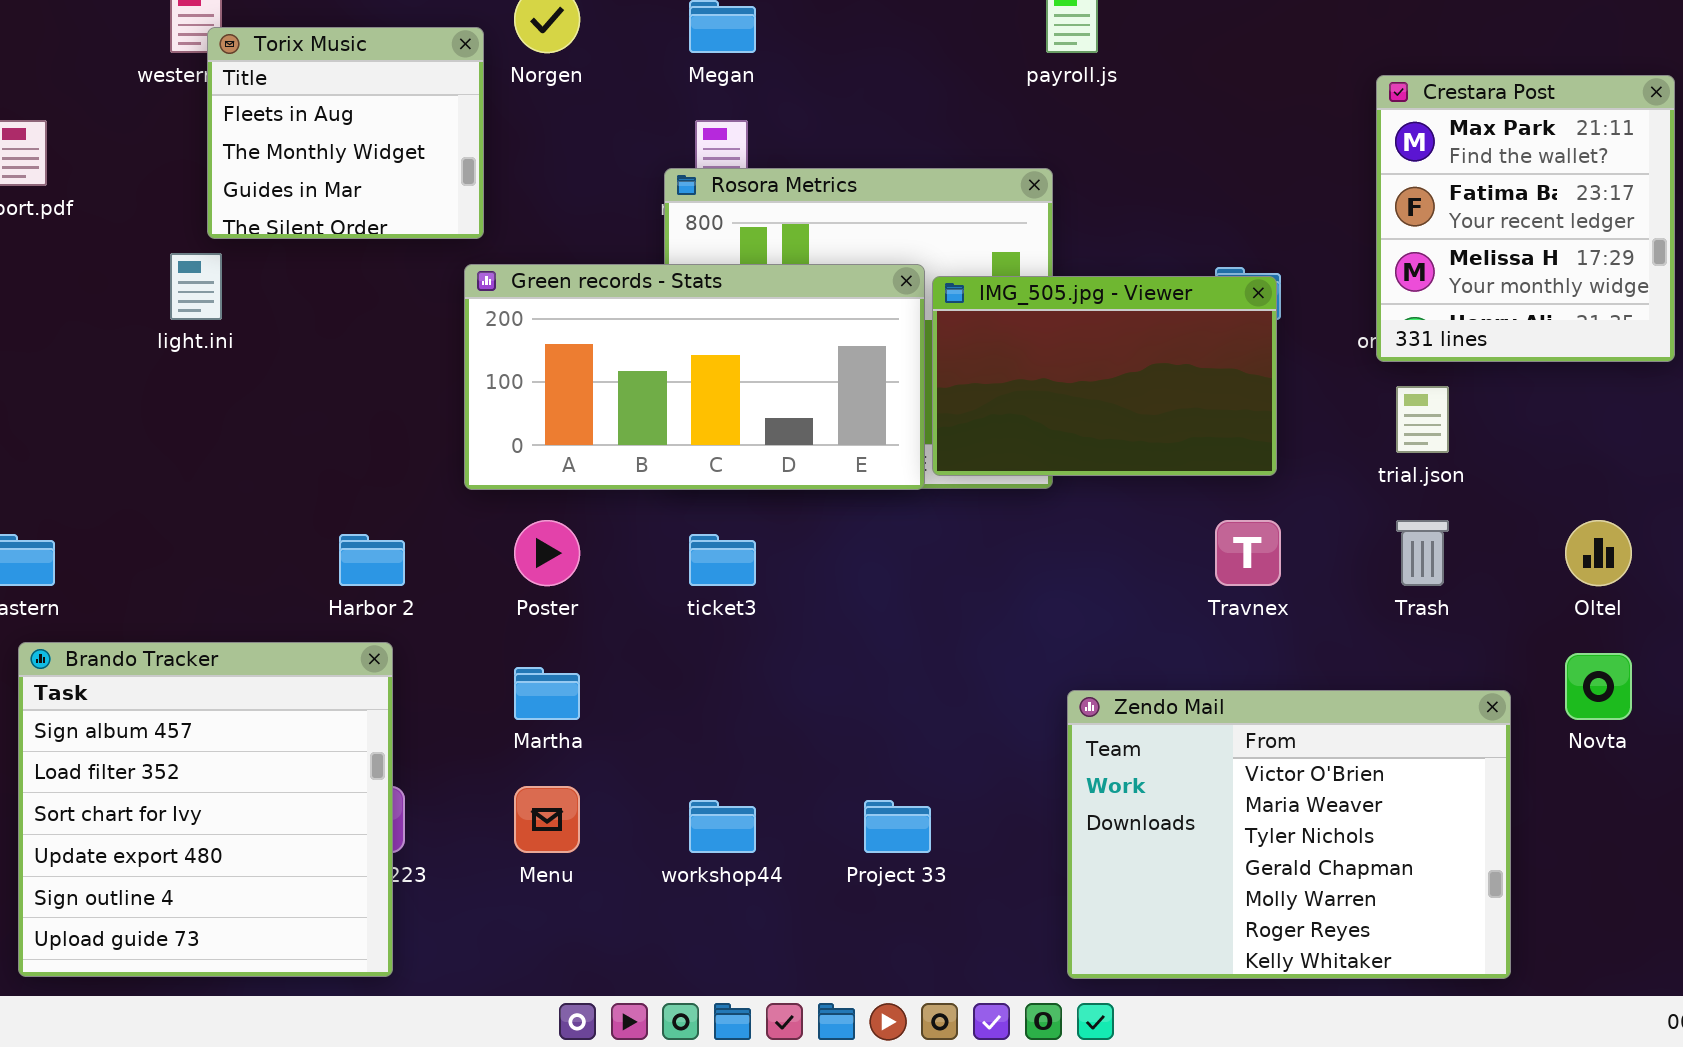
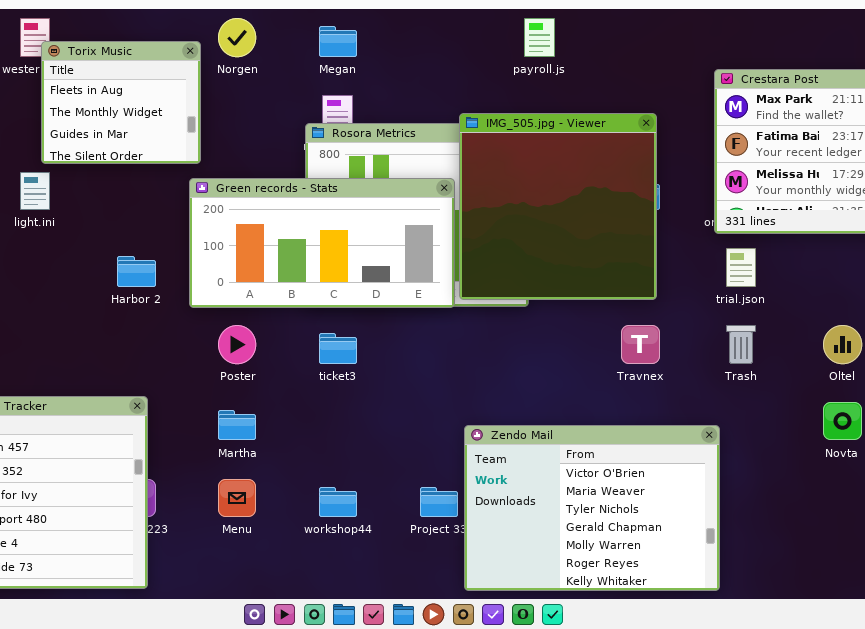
IMG_505.jpg - Viewer: [932,276,1277,476] -> [459,113,657,300], resized
Harbor 2: [339,534,405,586] -> [117,256,156,287], moved
Zendo Mail: [1067,690,1511,979] -> [464,425,720,591], moved

